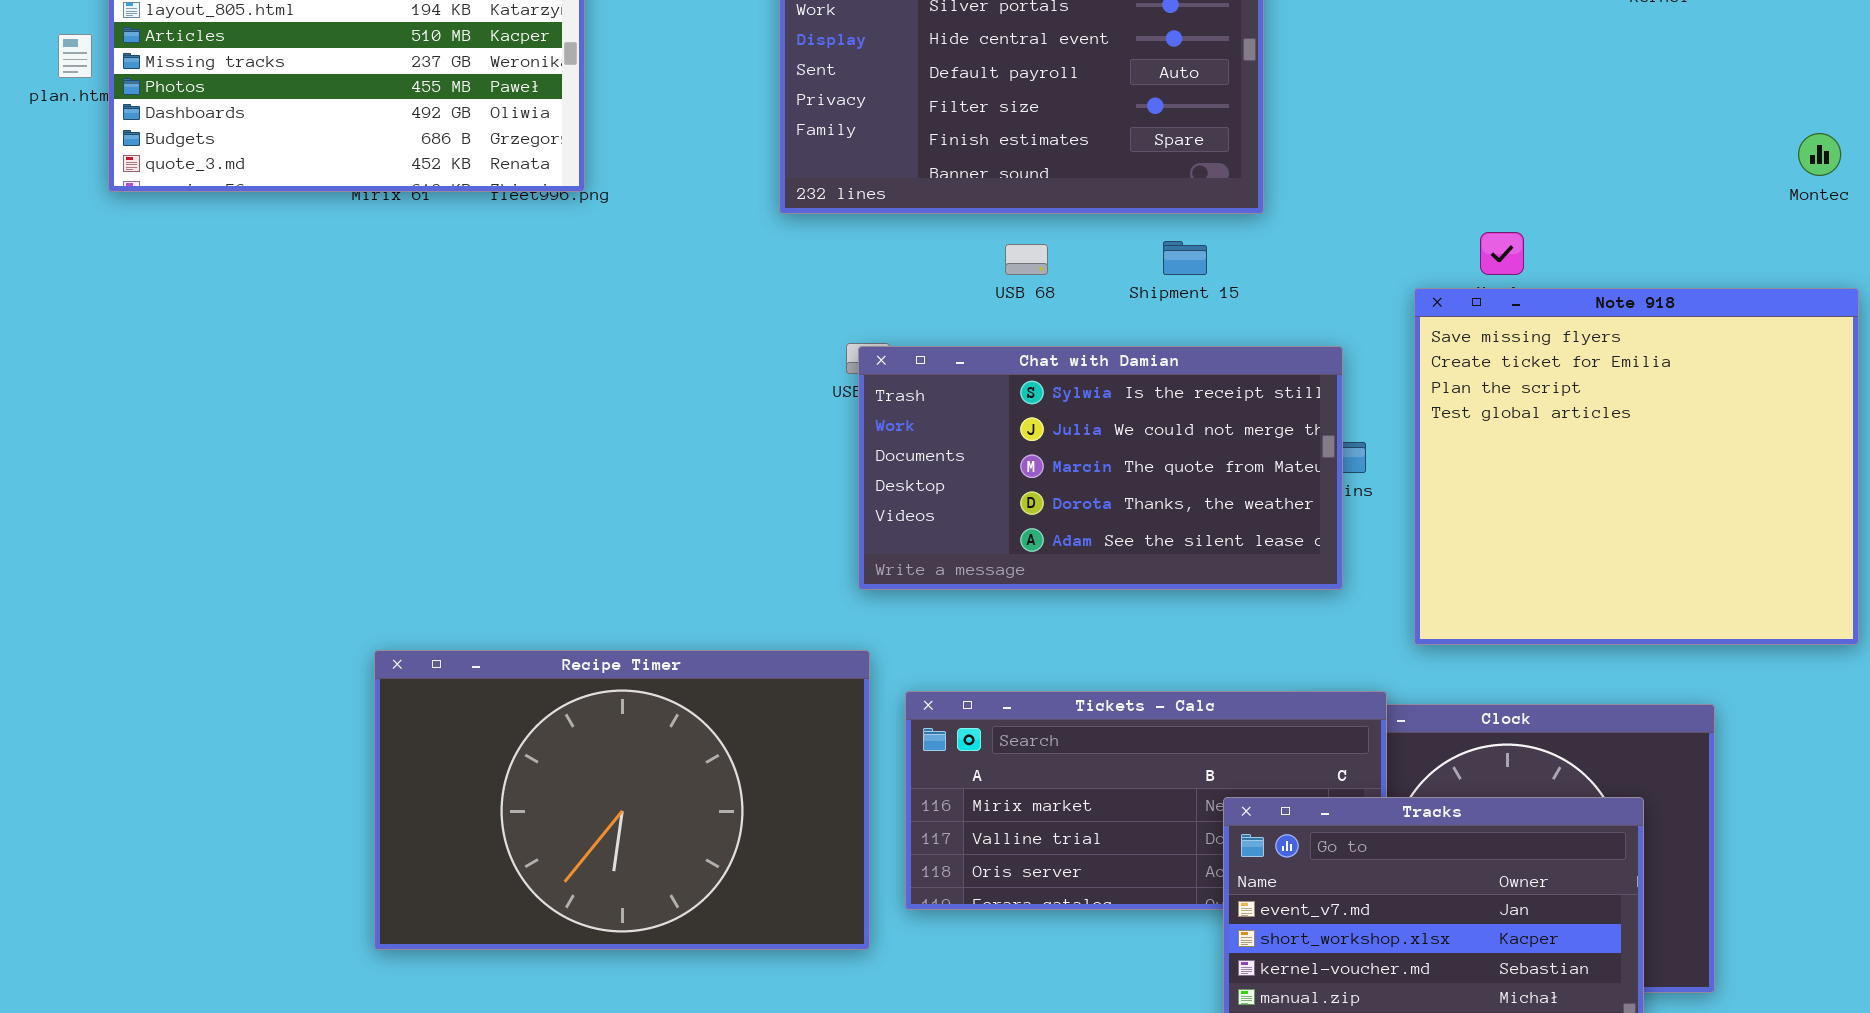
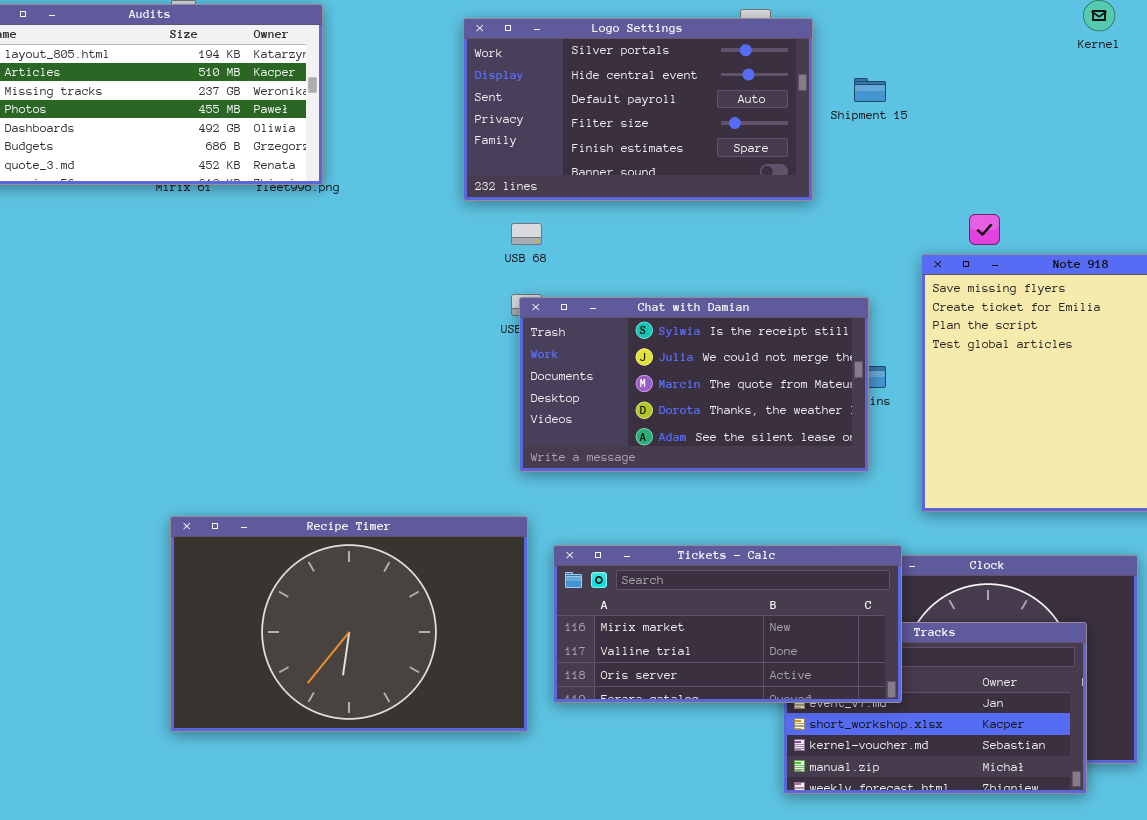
Shipment 15: [1163,241,1207,275] -> [854,78,886,102], moved
USB 68: [1005,244,1048,275] -> [511,223,542,245], moved
Tickets - Calc: [905,691,1387,910] -> [553,545,902,703], raised

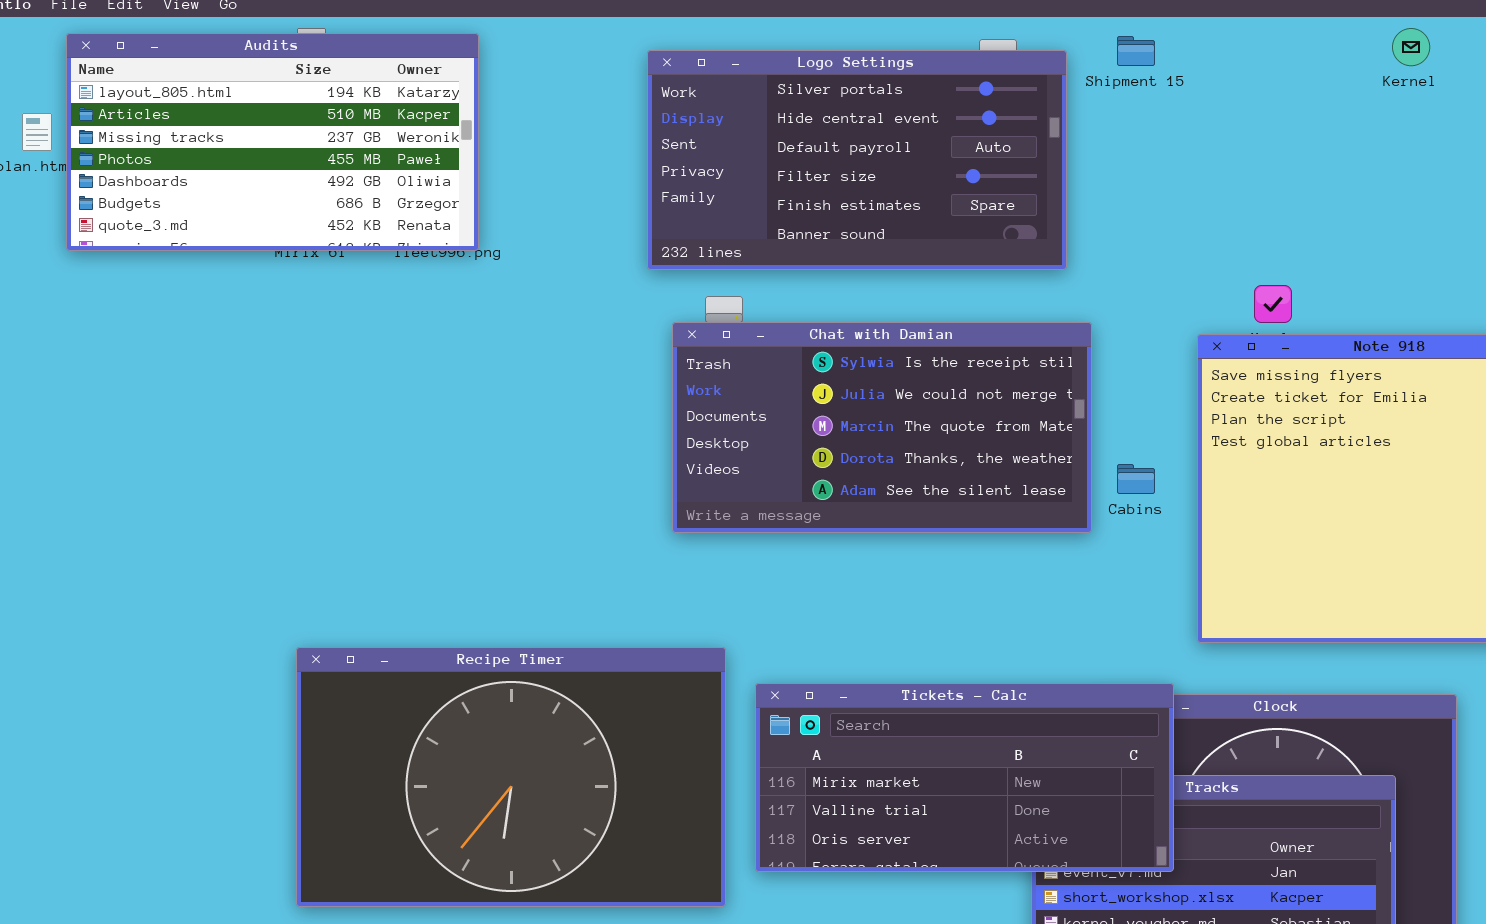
Shipment 15: [854,78,886,102] -> [1117,36,1155,66], moved
Chat with Damian: [519,297,869,472] -> [672,322,1092,533], moved

